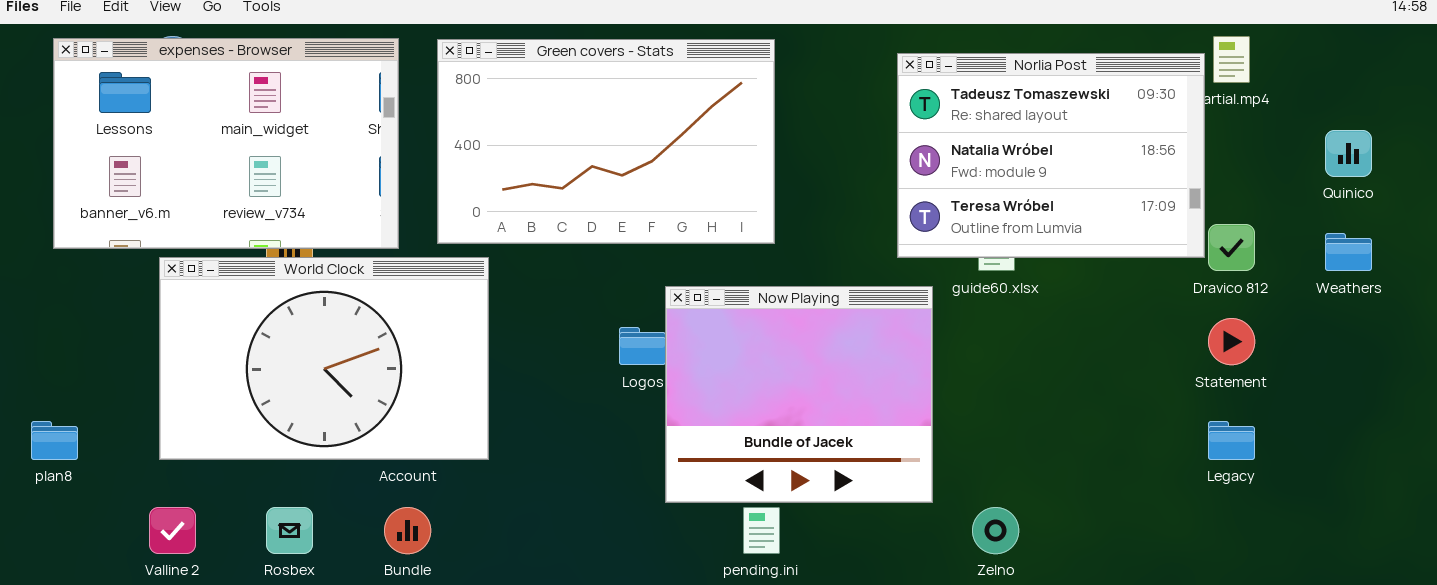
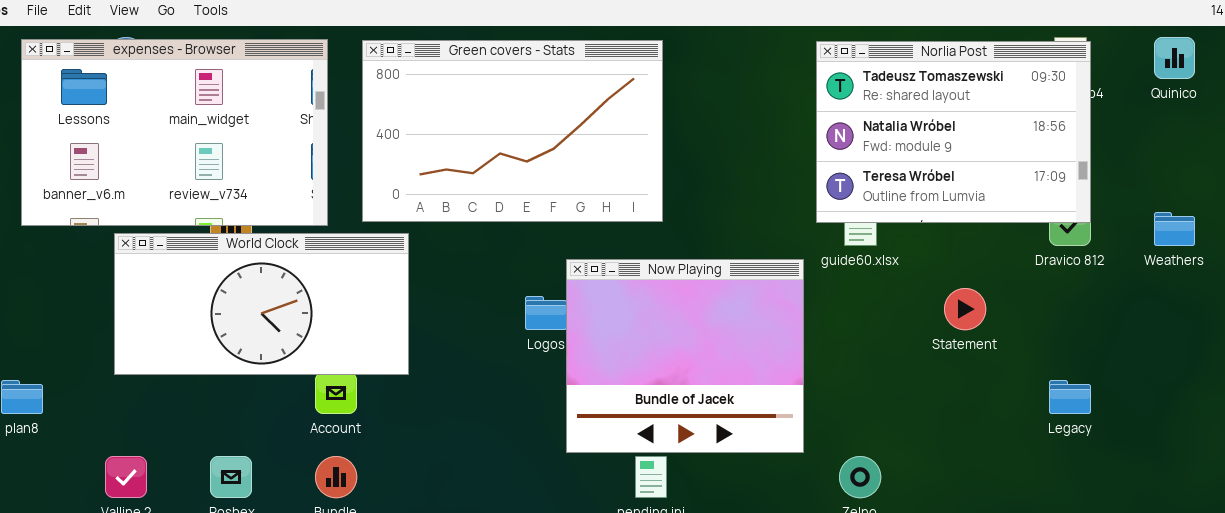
Norlia Post: [897,53,1205,258] -> [816,41,1091,223], moved
Quinico: [1325,130,1372,177] -> [1154,37,1195,79], moved
World Clock: [159,257,489,460] -> [114,233,409,375], resized
Statement: [1208,318,1255,365] -> [944,288,986,330], moved

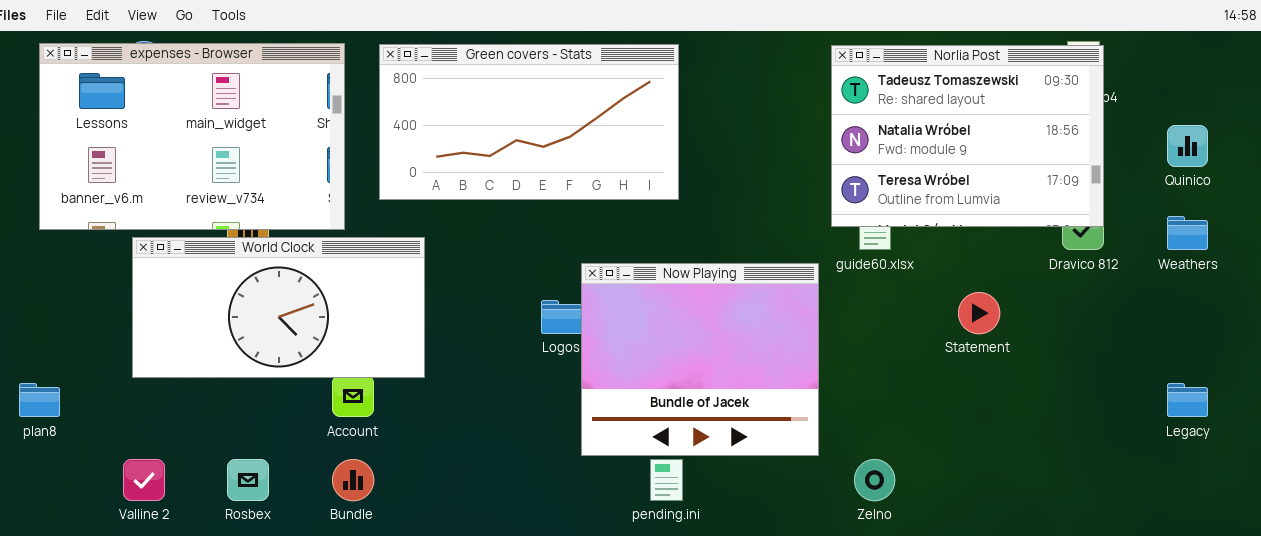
Quinico: [1154,37,1195,79] -> [1167,125,1208,167], moved
Green covers - Stats: [362,40,663,222] -> [379,44,679,200], resized
Legacy: [1049,380,1091,414] -> [1167,383,1208,417], moved

